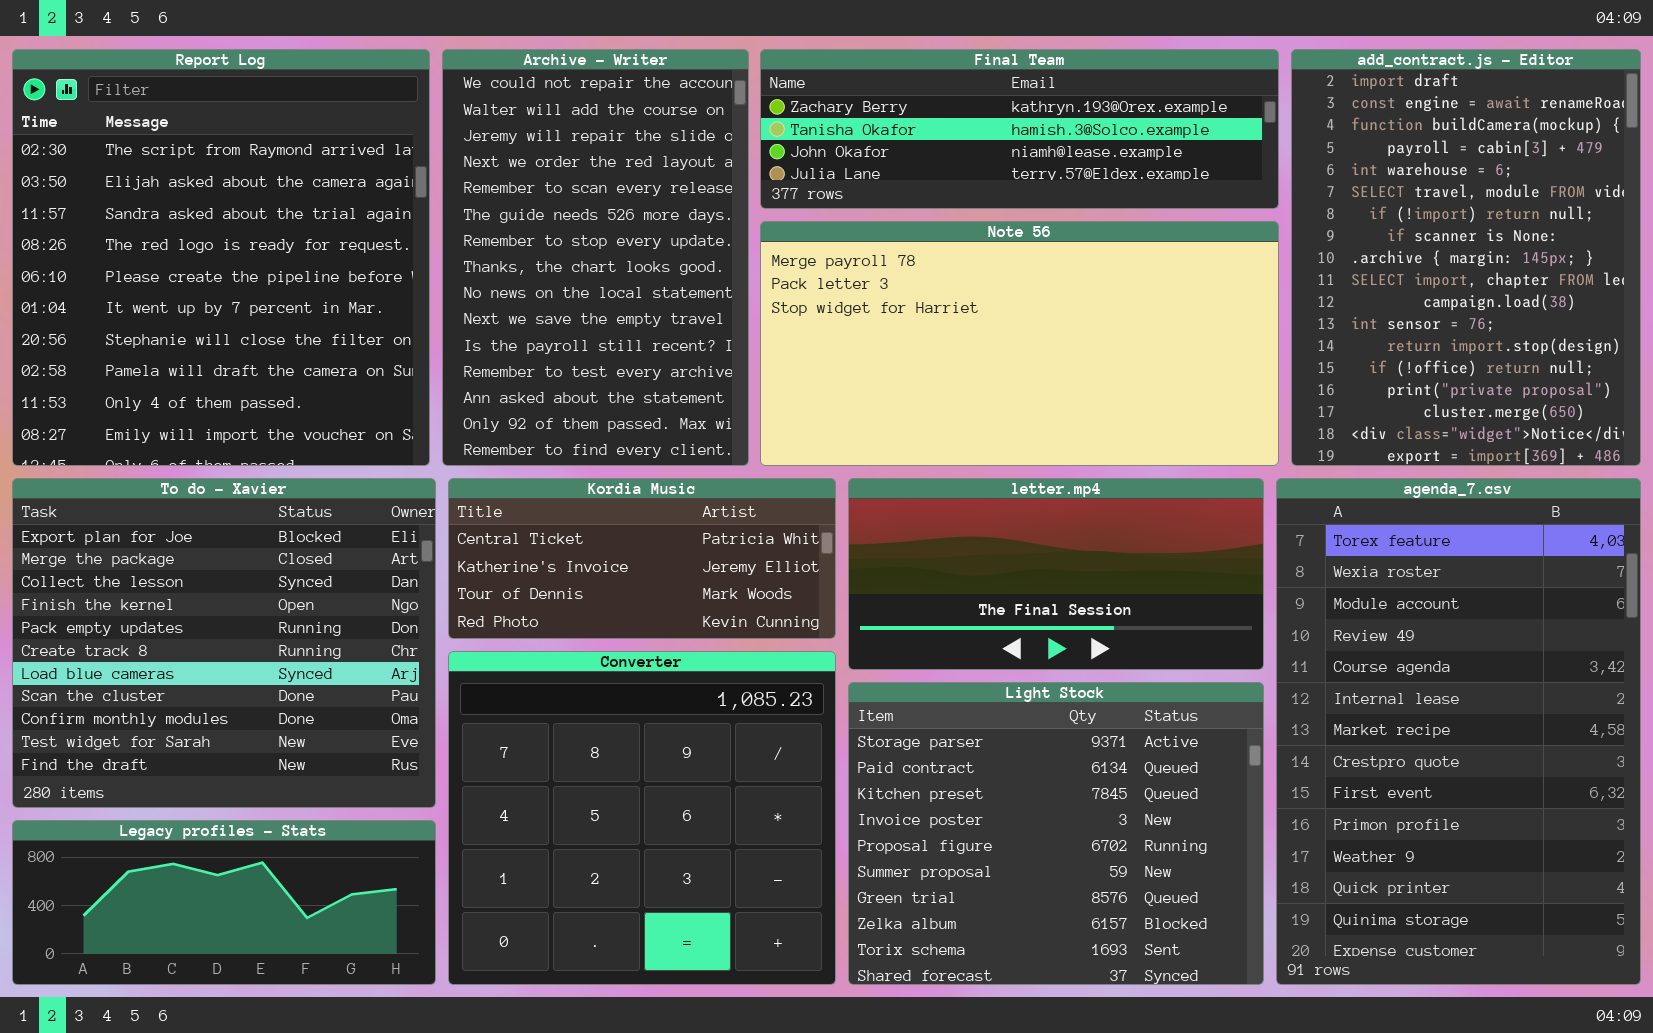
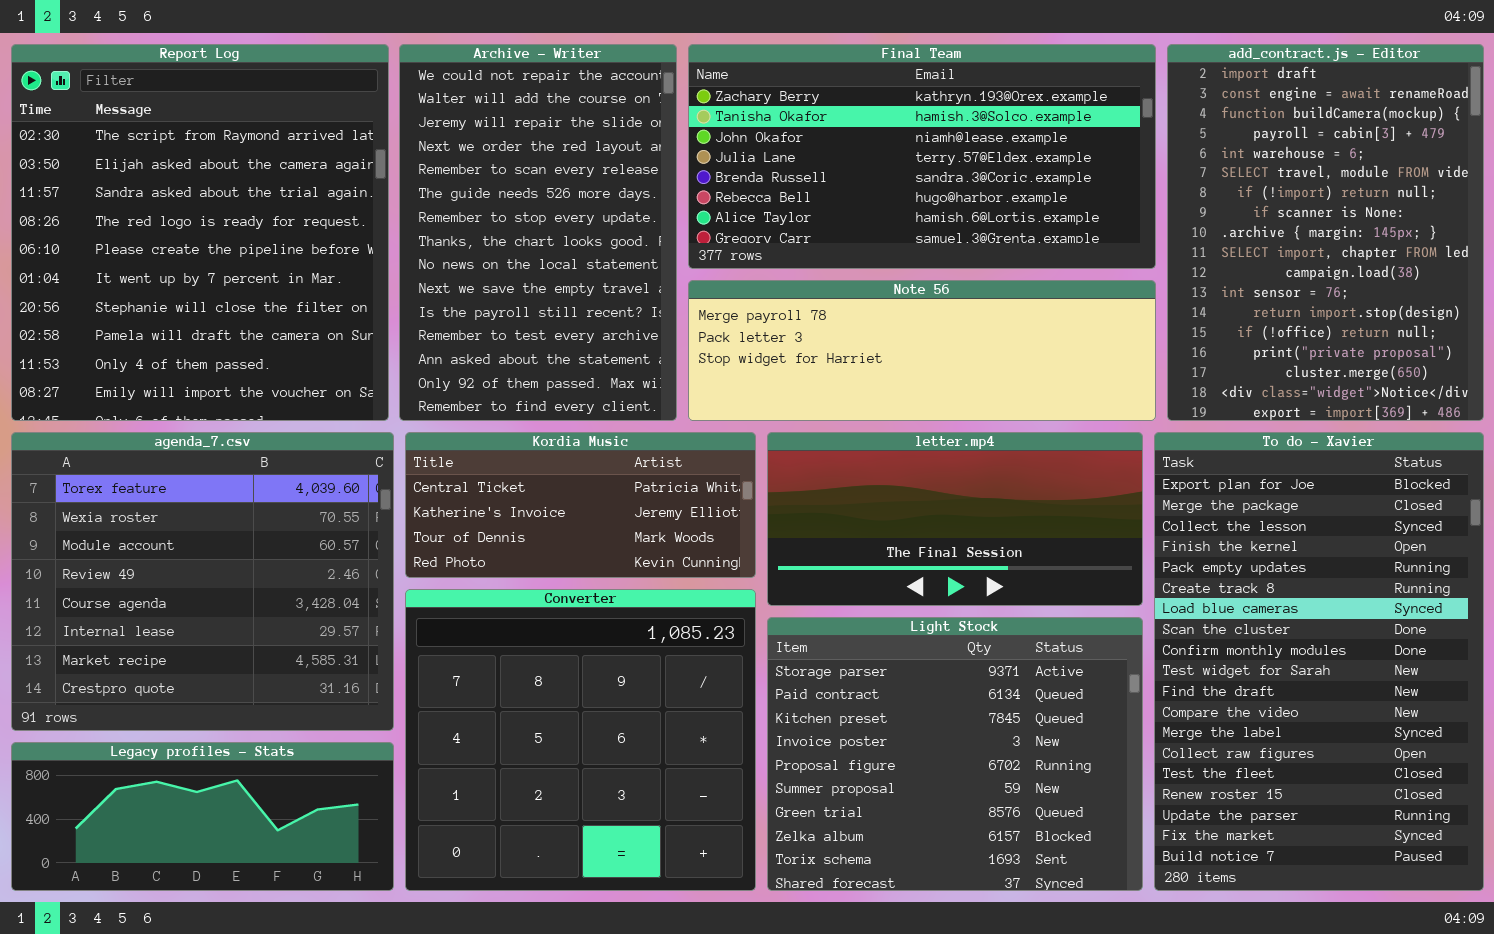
Final Team: [760,49,1279,209] -> [688,44,1156,269], resized
Note 56: [760,221,1279,466] -> [688,280,1156,421], resized
To do - Xavier: [12,478,436,808] -> [1154,432,1484,891], moved, resized
agenda_7.csv: [1276,478,1641,985] -> [11,432,394,731], moved, resized

